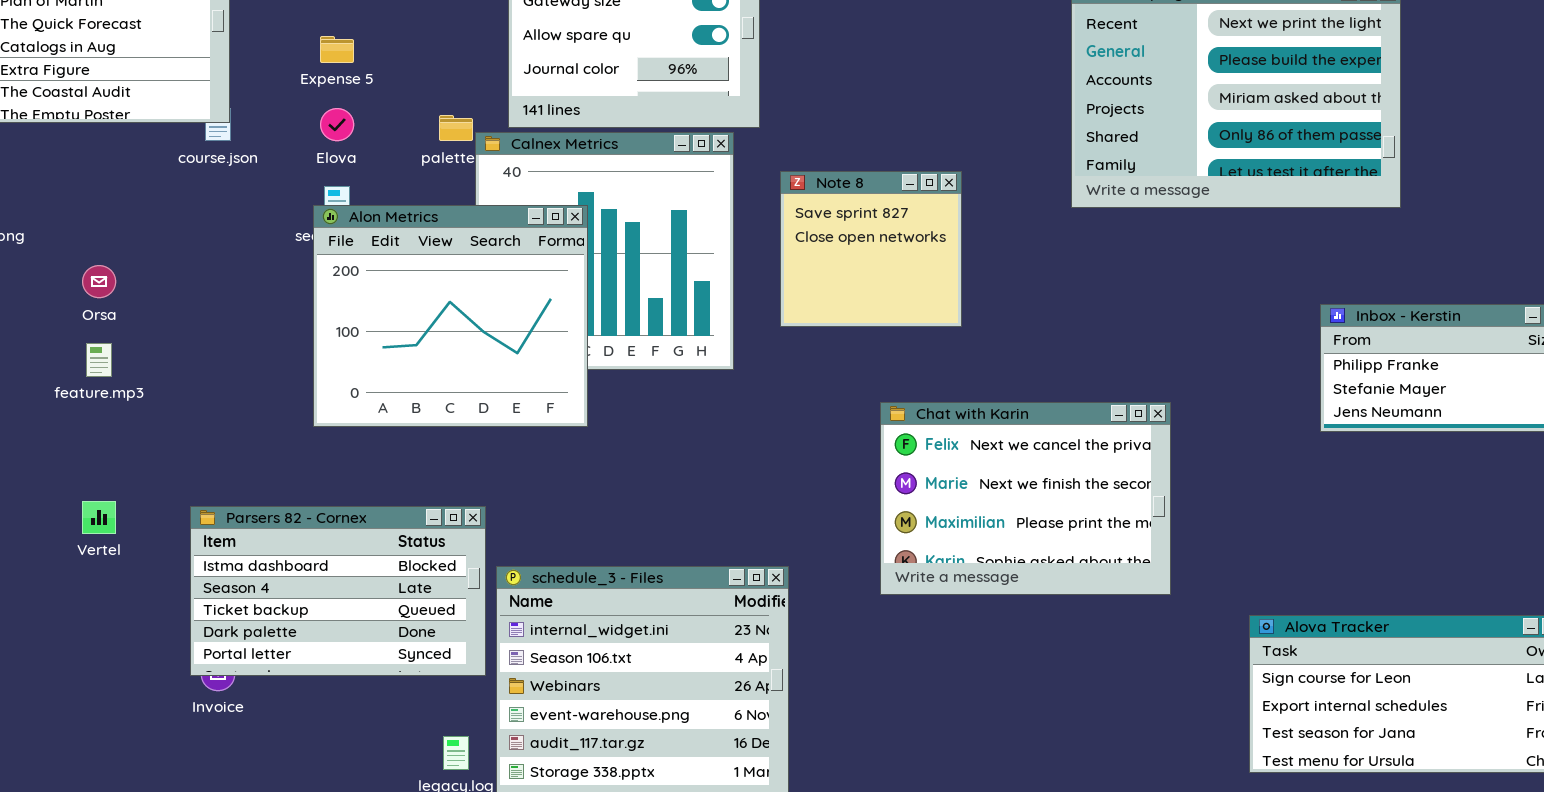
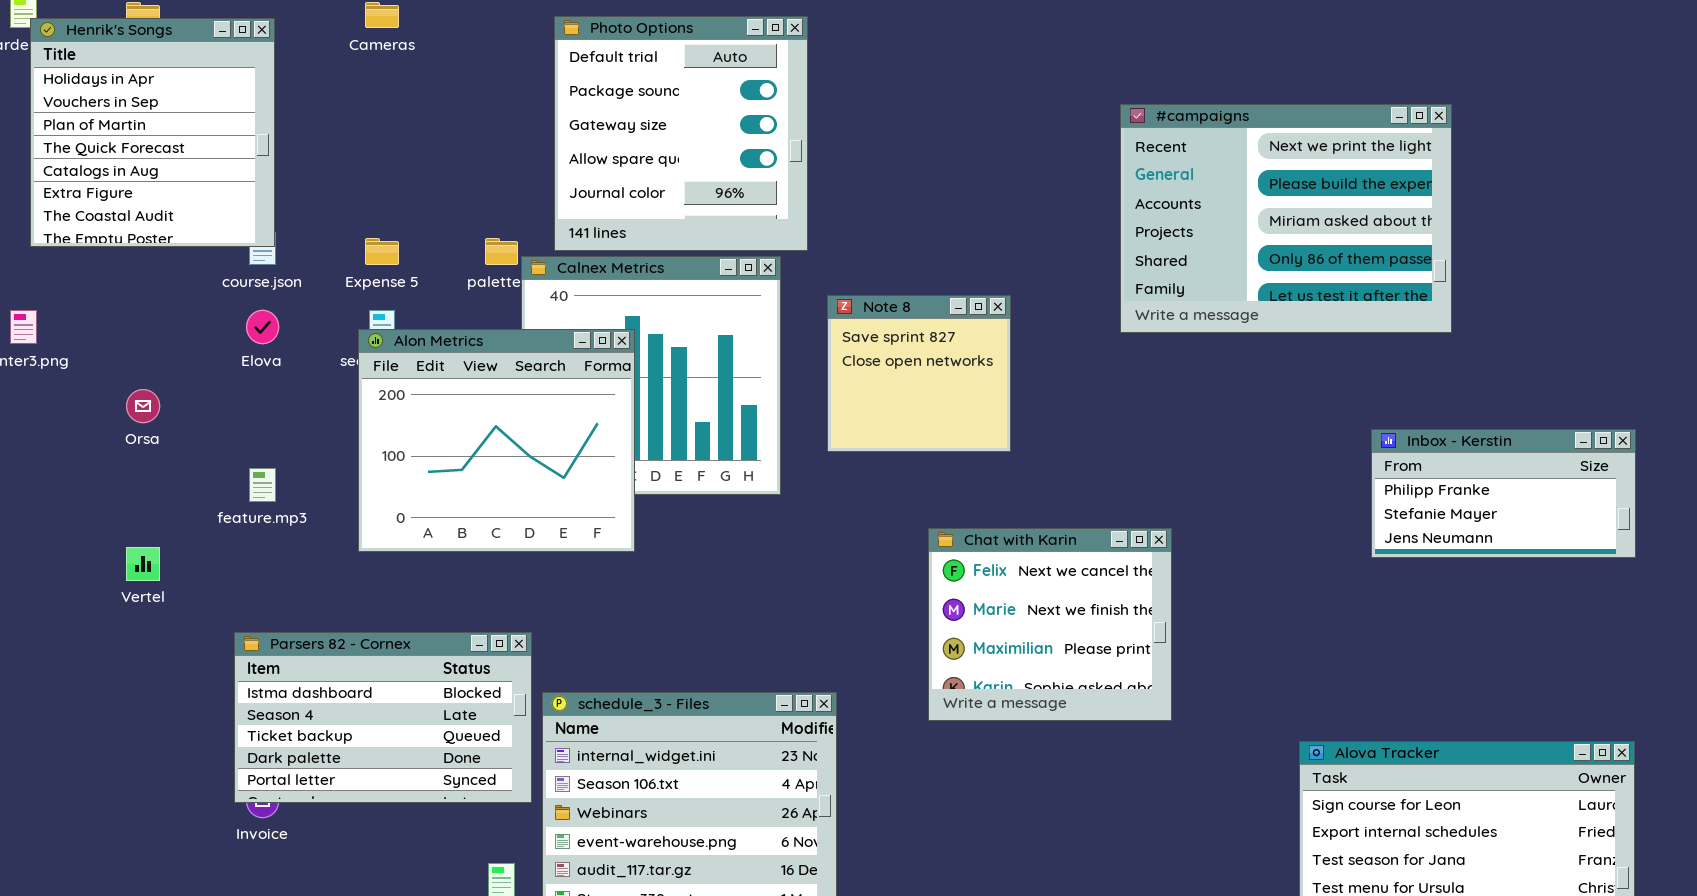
Expense 5: [320,36,354,63] -> [365,238,399,265], moved
Elova: [320,108,354,141] -> [246,310,279,344], moved
feature.mp3: [86,343,112,377] -> [249,468,276,502], moved
Chat with Karin: [880,402,1171,595] -> [928,528,1172,721], resized
Vertel: [82,501,116,534] -> [126,547,160,581], moved

